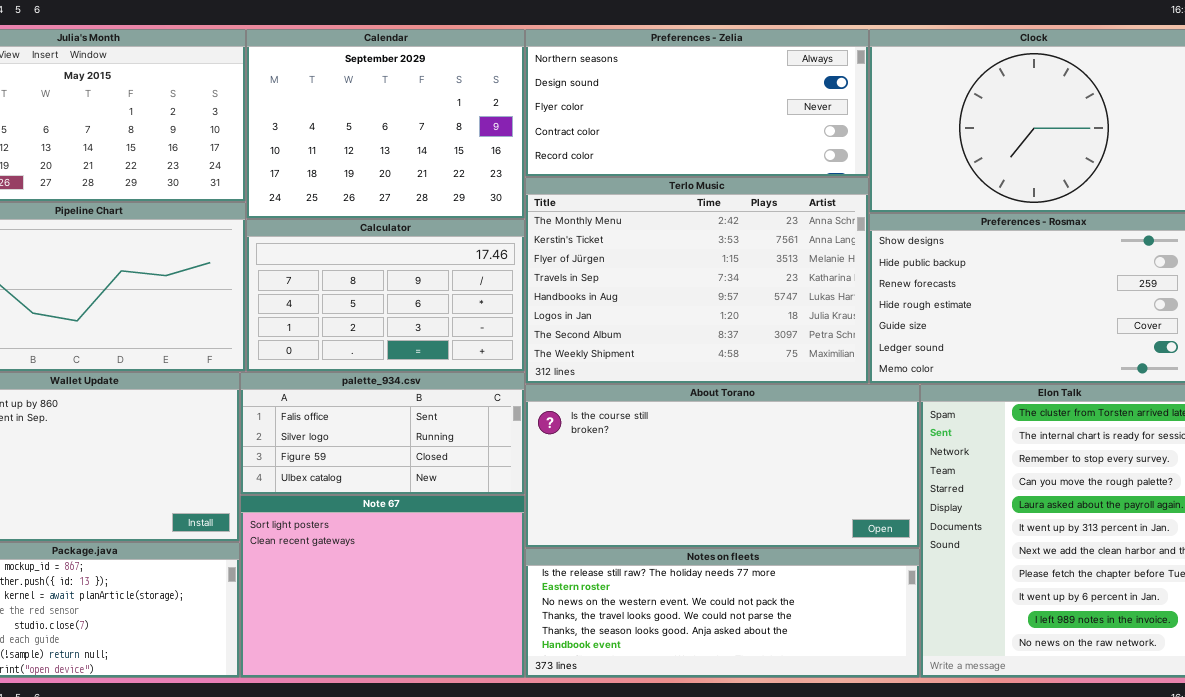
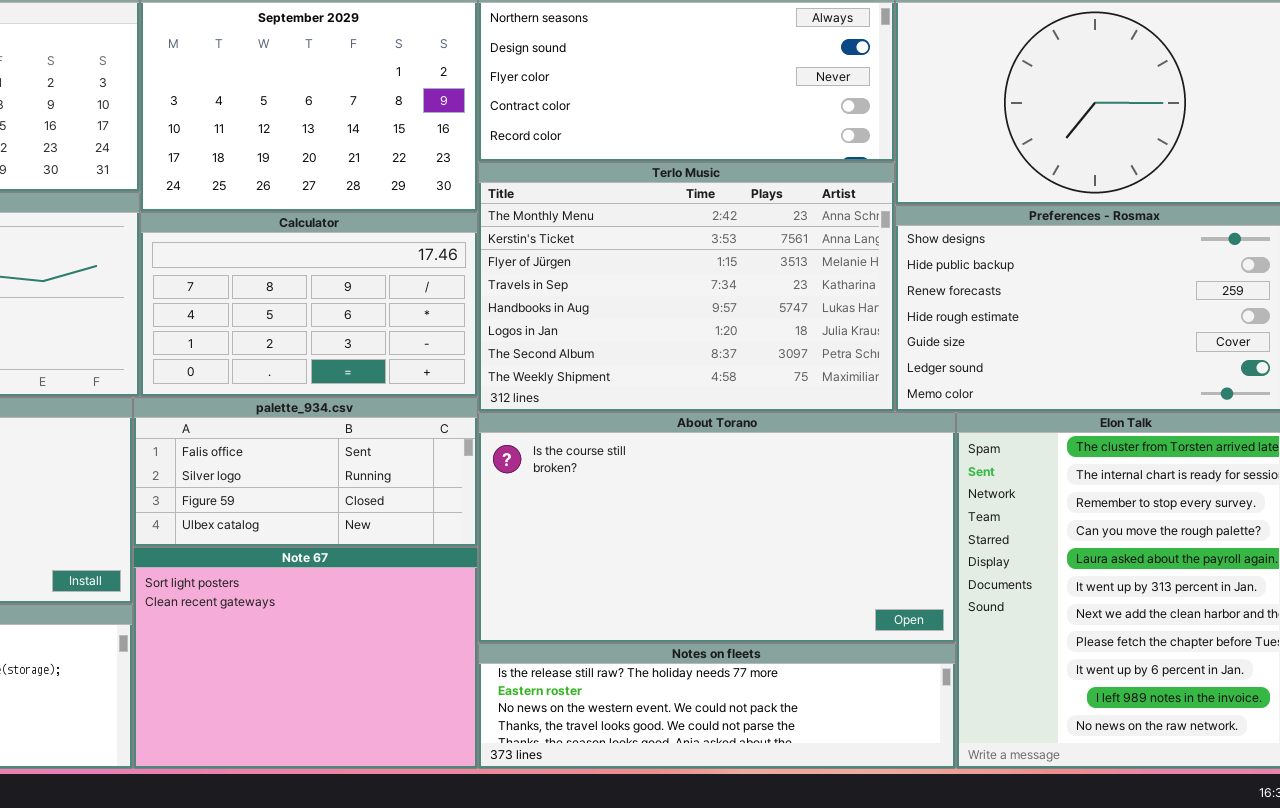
About Torano: [525,384,920,548] -> [478,412,956,643], resized
Notes on fleets: [525,548,920,678] -> [478,643,956,769], resized

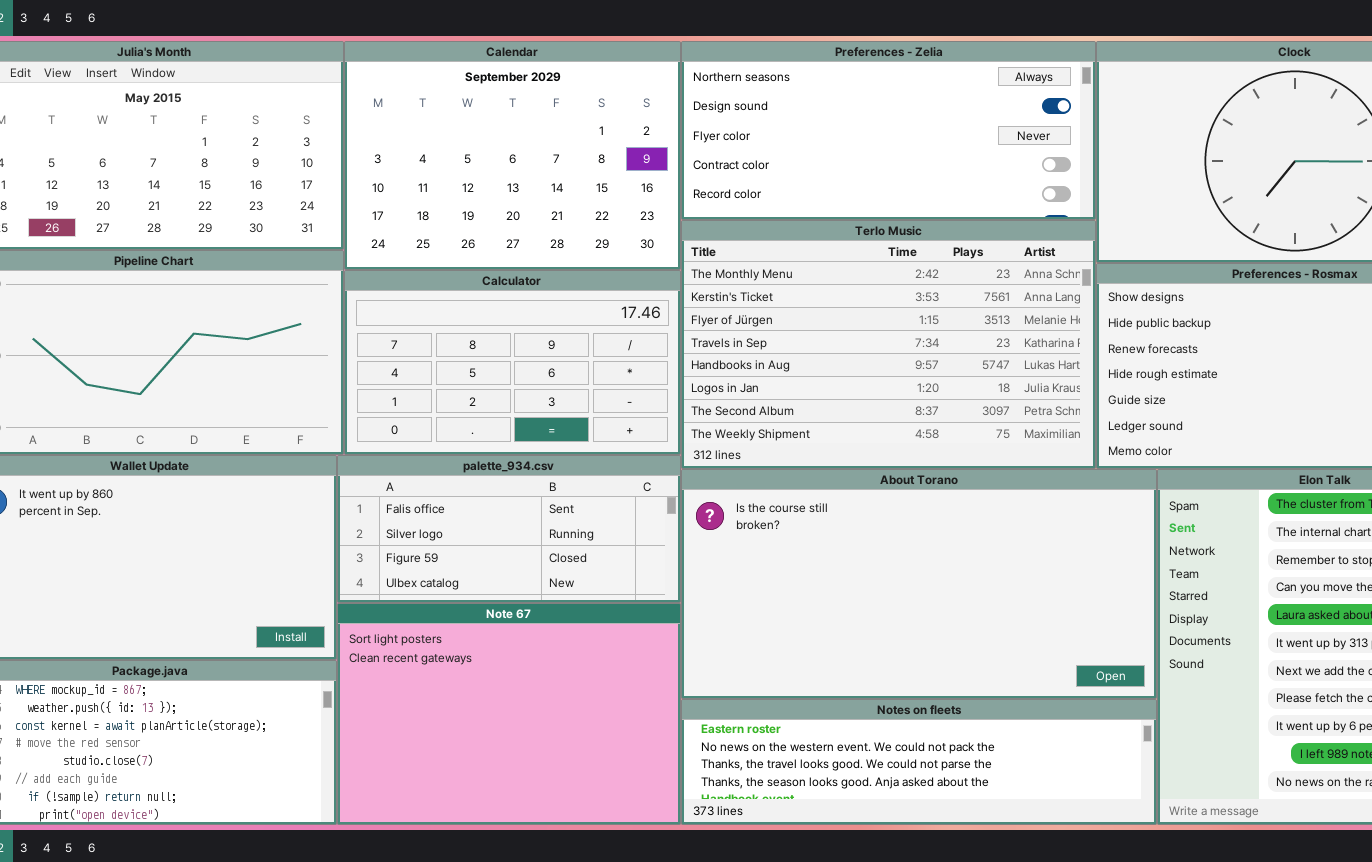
Notes on fleets: [478,643,956,769] -> [681,699,1157,825], scrolled down 1 row

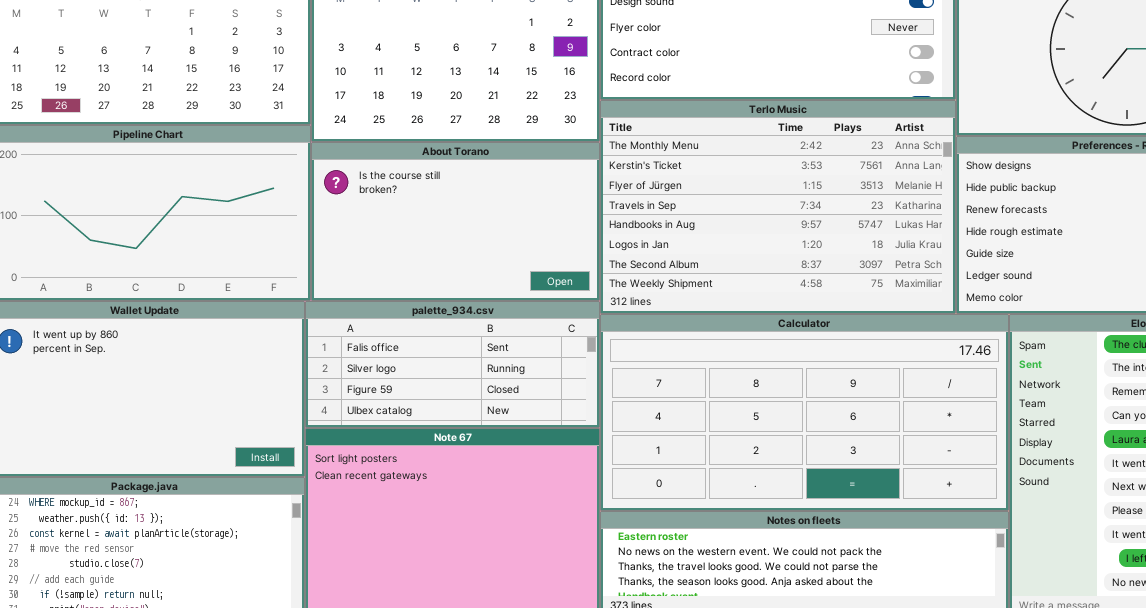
Calculator: [344,270,681,455] -> [600,314,1009,511], moved, resized
About Torano: [681,469,1157,699] -> [311,142,600,301], moved, resized

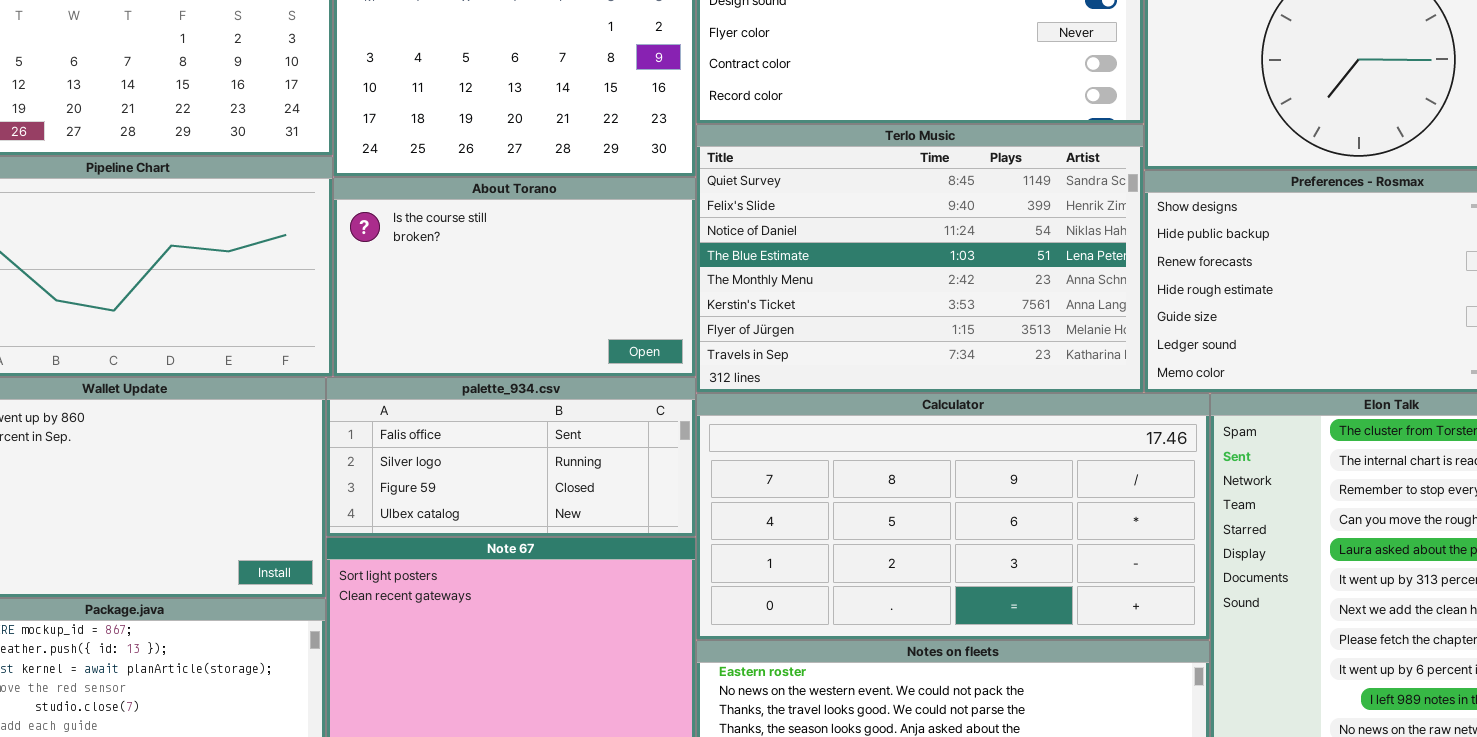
Terlo Music: [600,100,956,314] -> [696,124,1144,393], scrolled up 4 rows

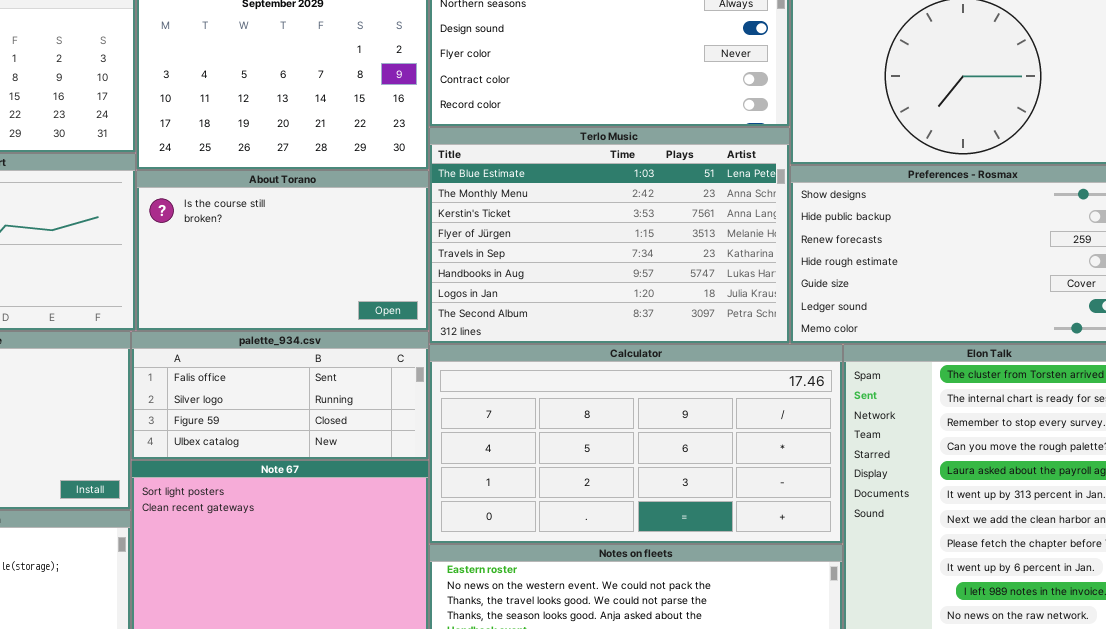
Terlo Music: [696,124,1144,393] -> [429,127,790,344], scrolled down 3 rows

